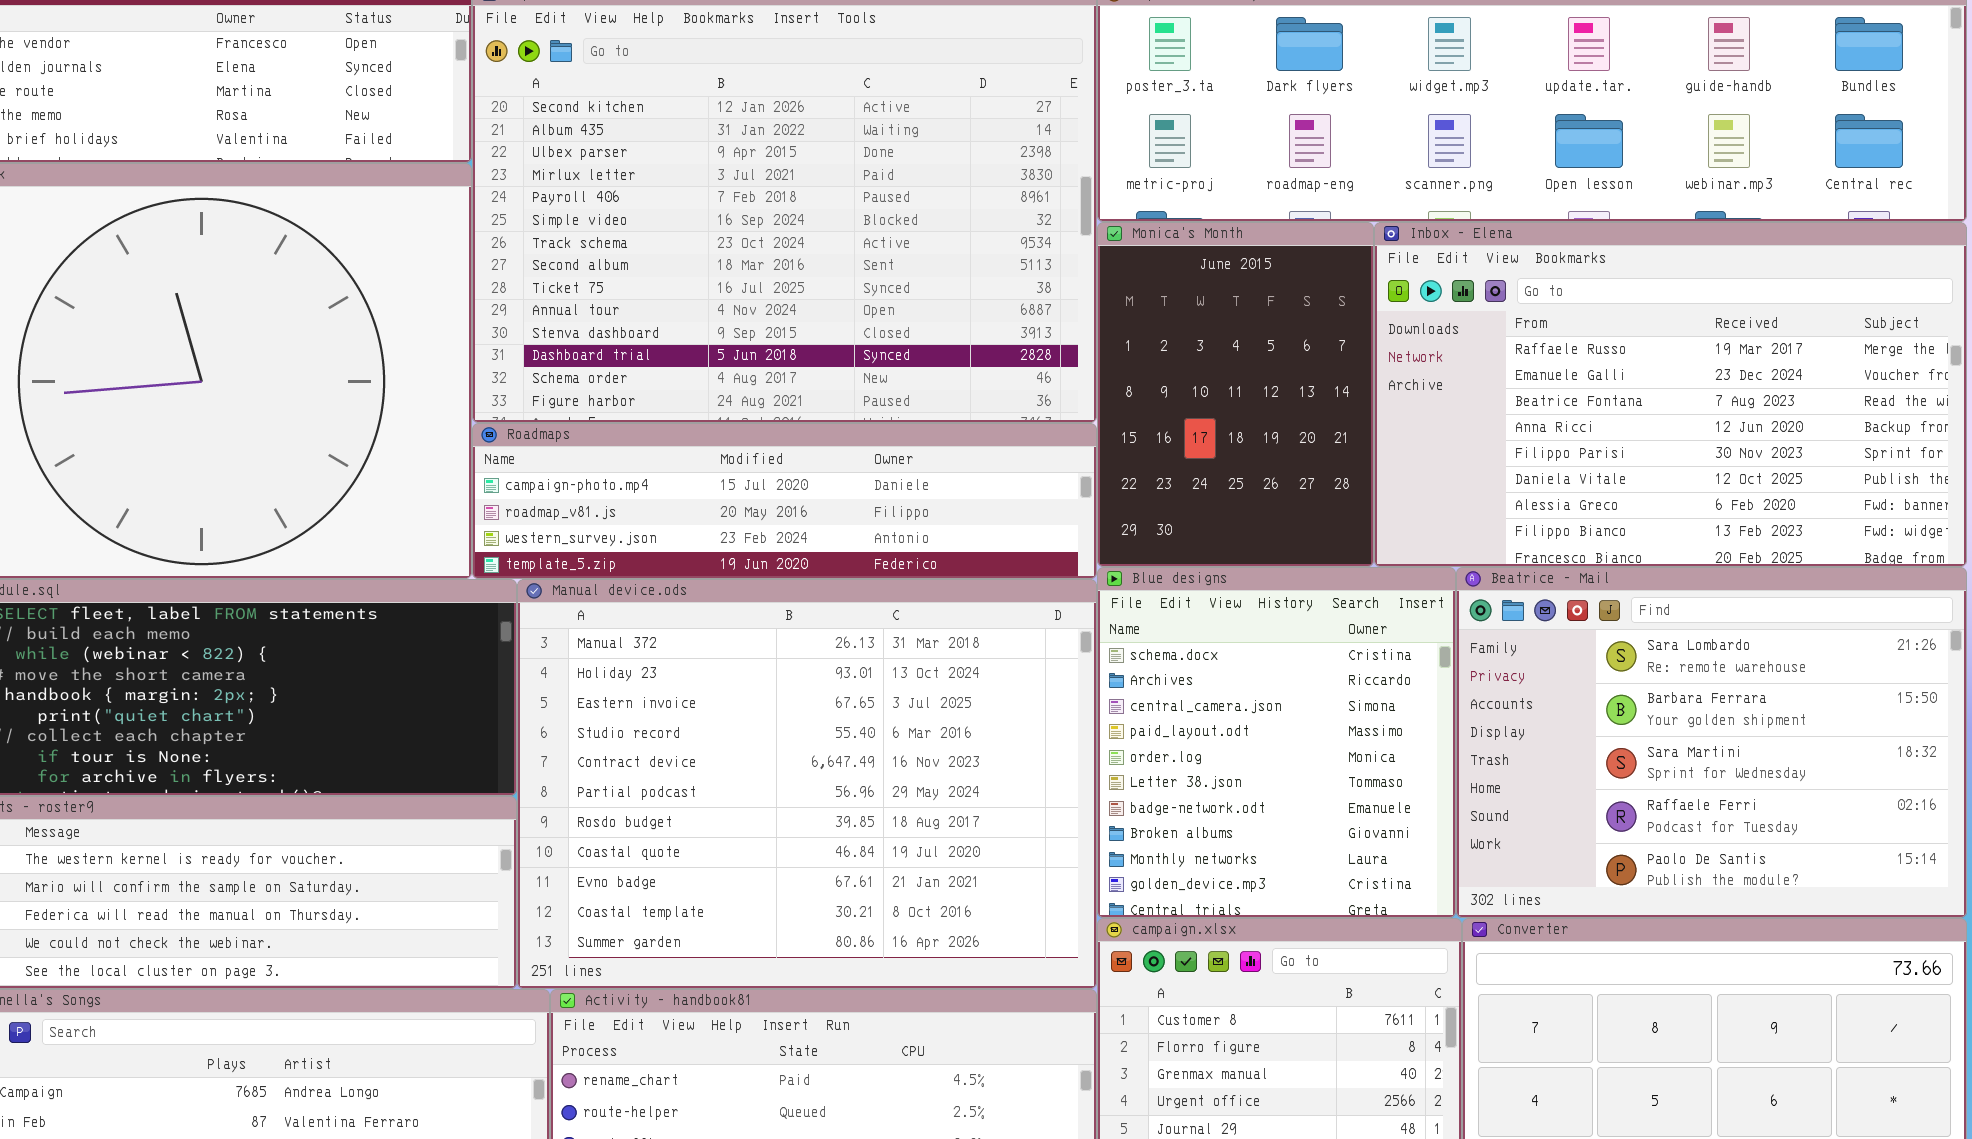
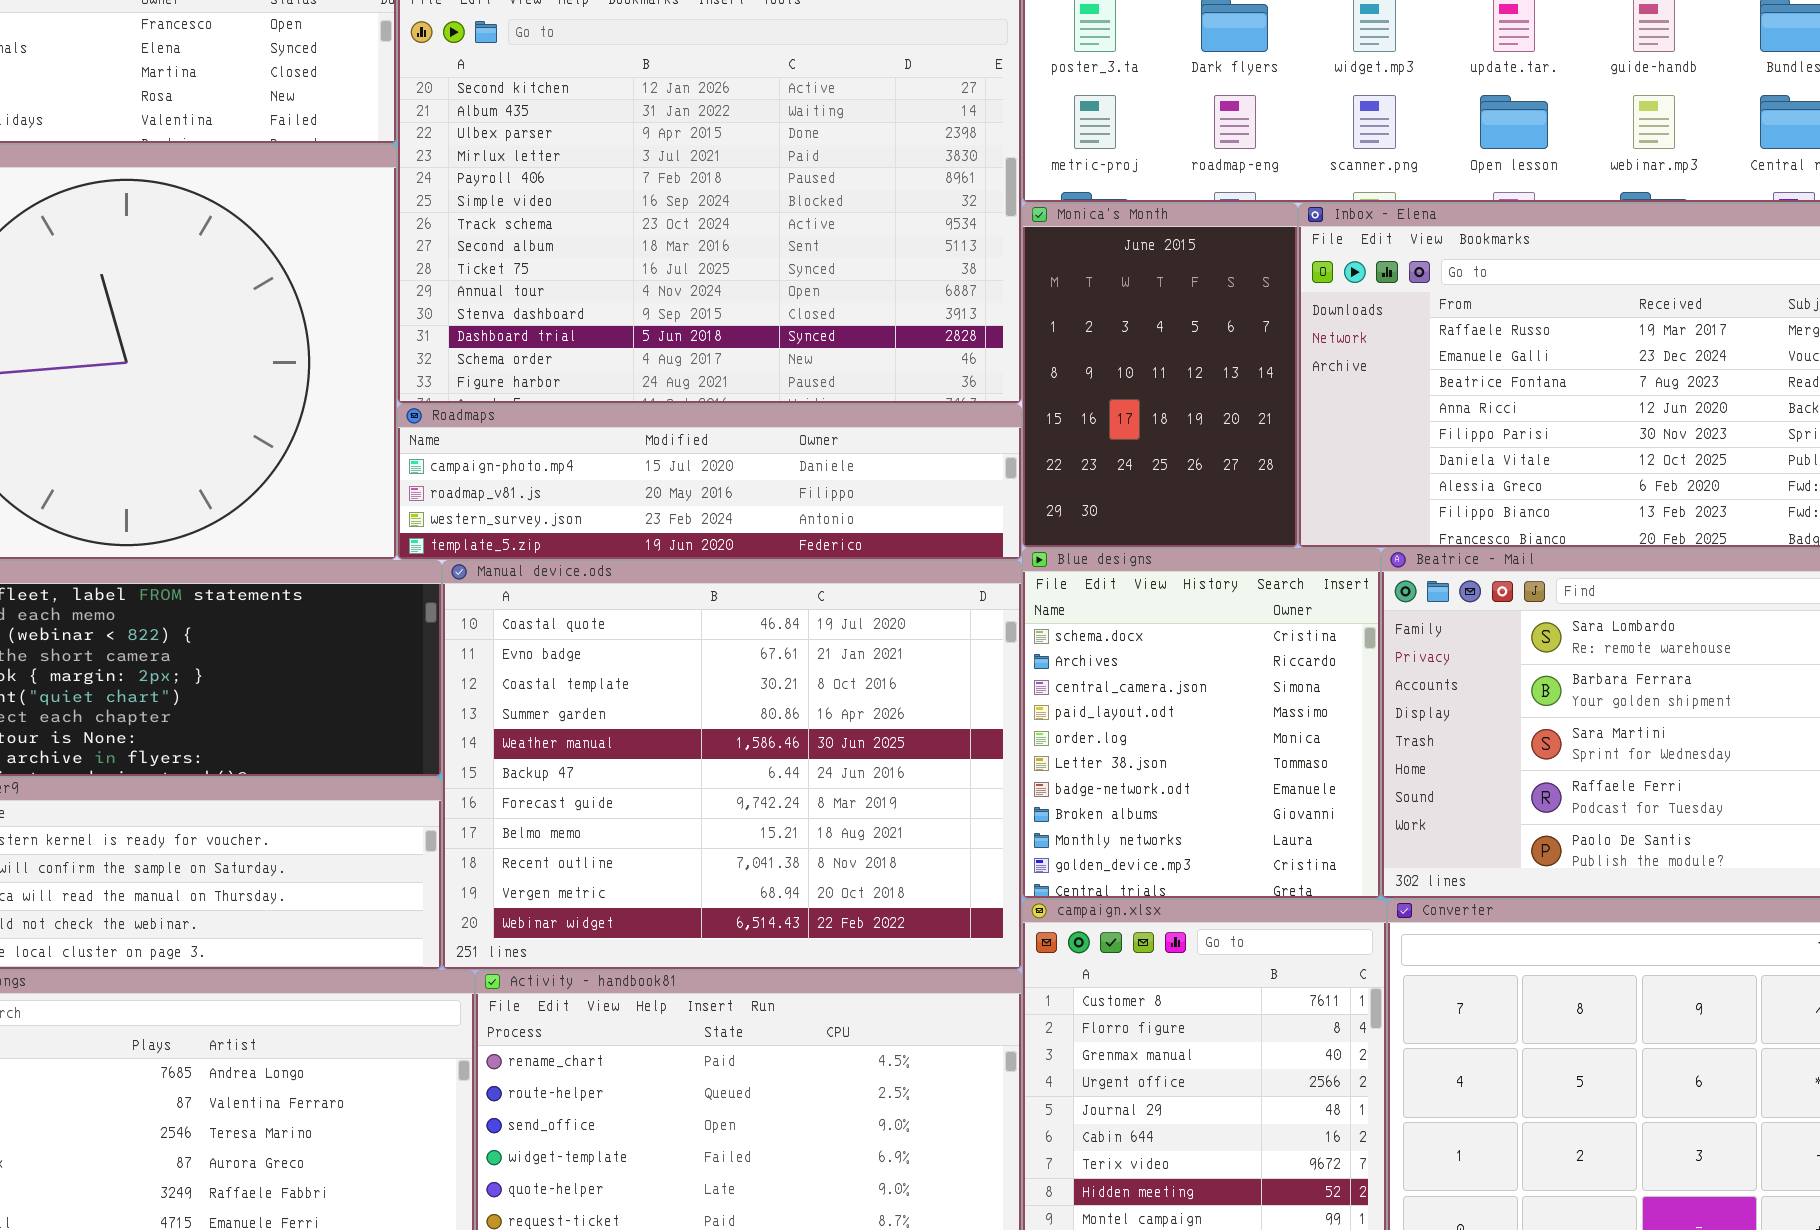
Manual device.ods: [517,579,1097,989] -> [442,560,1022,970], scrolled down 7 rows

